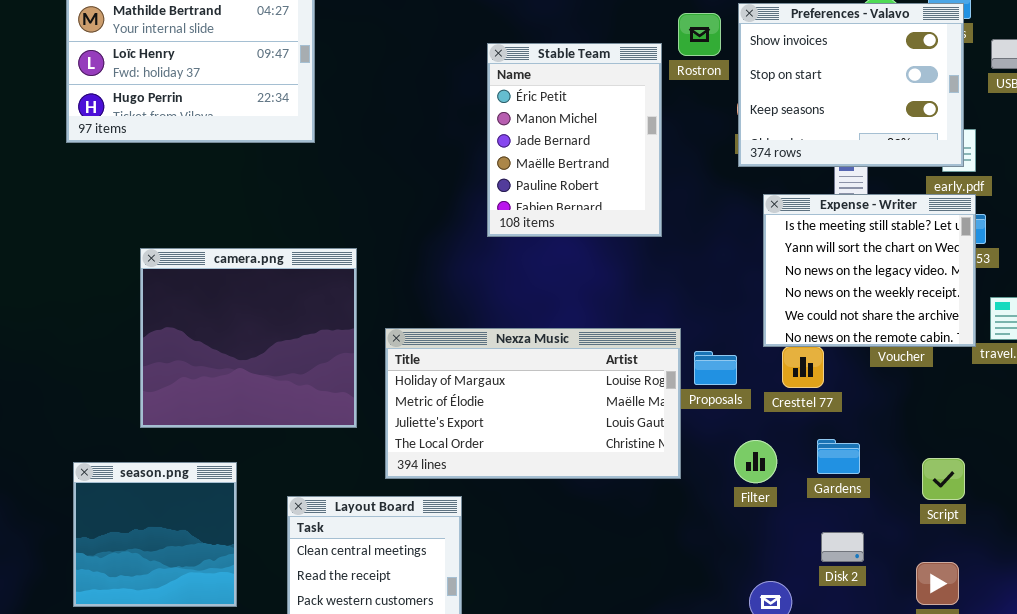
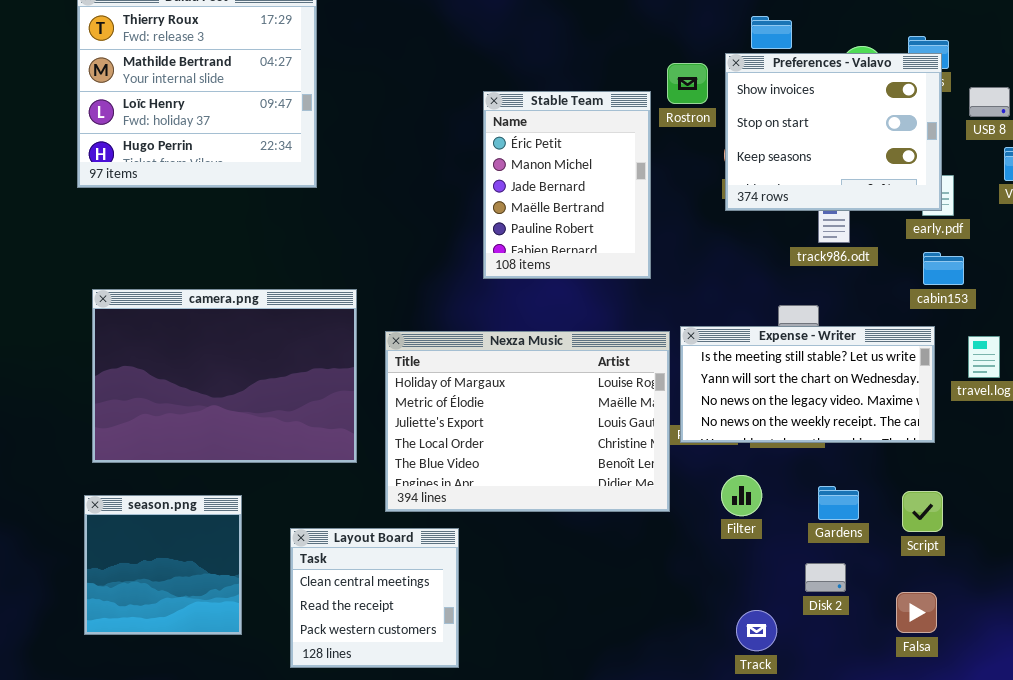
Expense - Writer: [763,194,976,347] -> [680,326,935,443], moved, resized
camera.png: [140,248,357,428] -> [92,289,357,463], resized
Nexza Music: [385,328,681,479] -> [385,331,670,512], resized
Gardens: [817,439,860,474] -> [818,486,859,520], moved

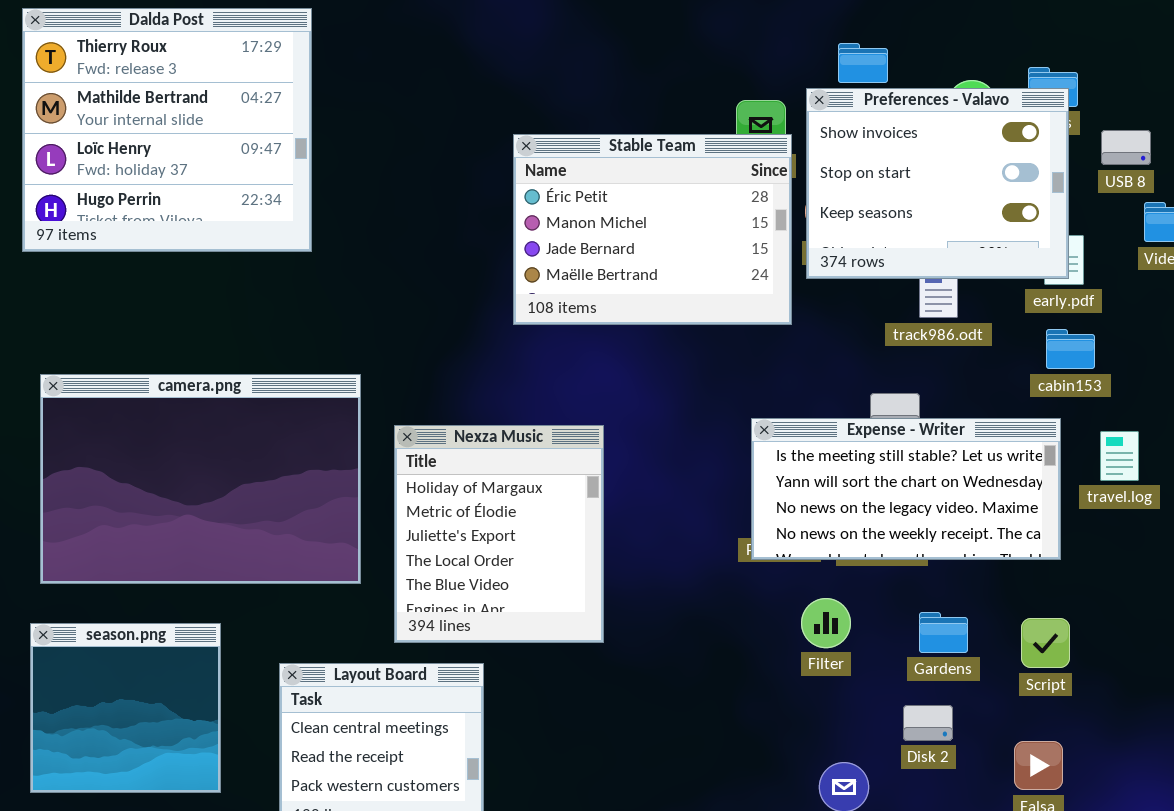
Stable Team: [483,91,651,279] -> [513,134,792,325], resized
Nexza Music: [385,331,670,512] -> [394,425,604,643], resized

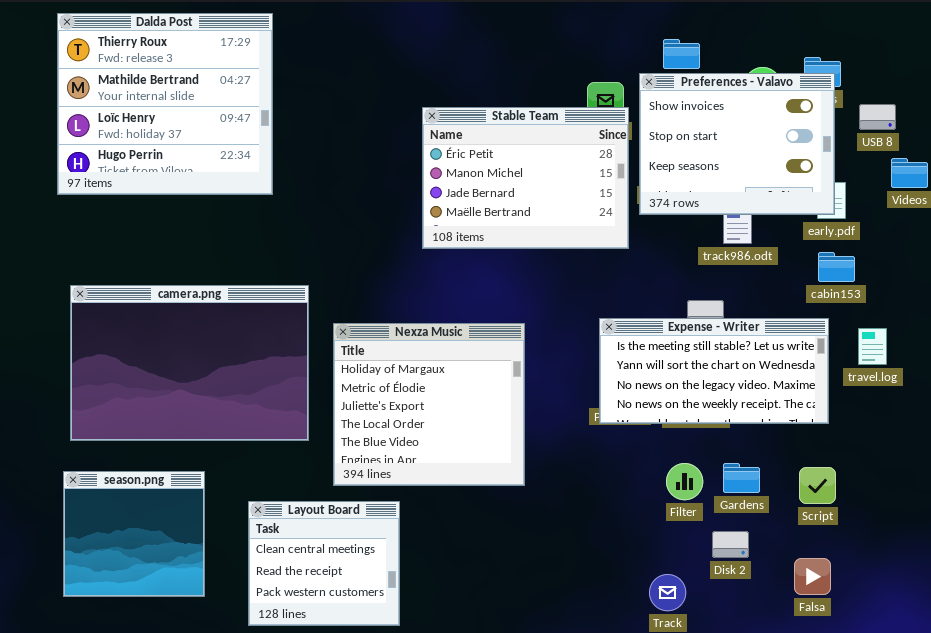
Nexza Music: [394,425,604,643] -> [333,323,525,486], resized
Filter: [801,598,851,648] -> [666,463,703,500], moved

